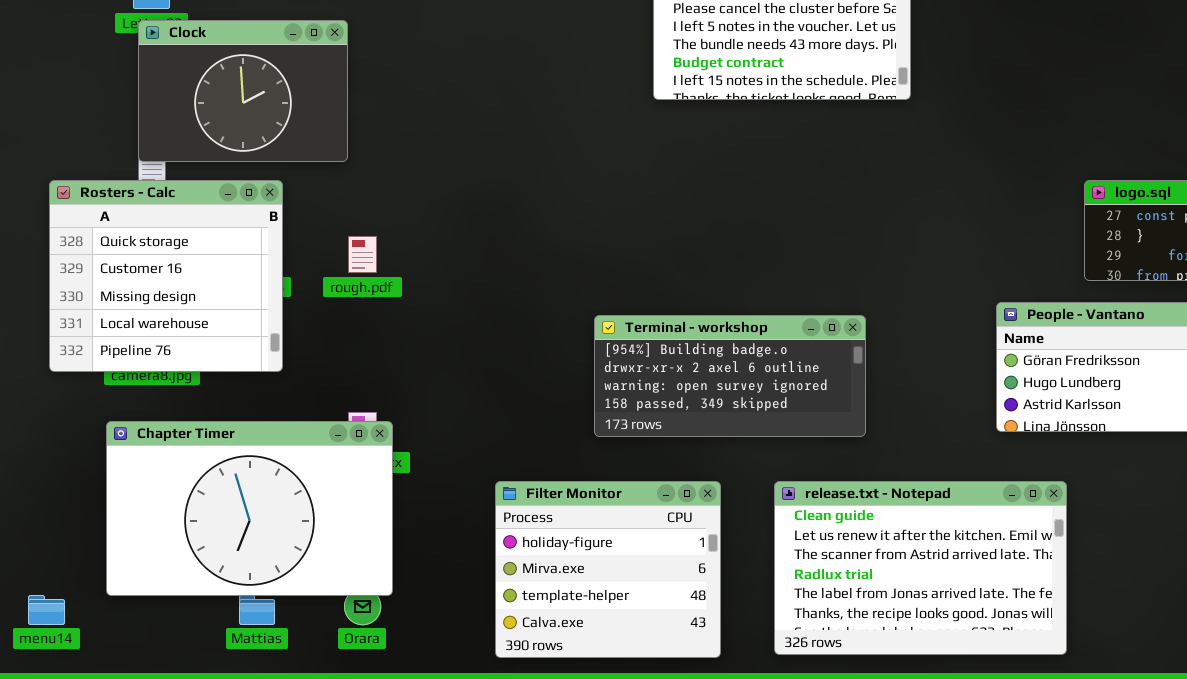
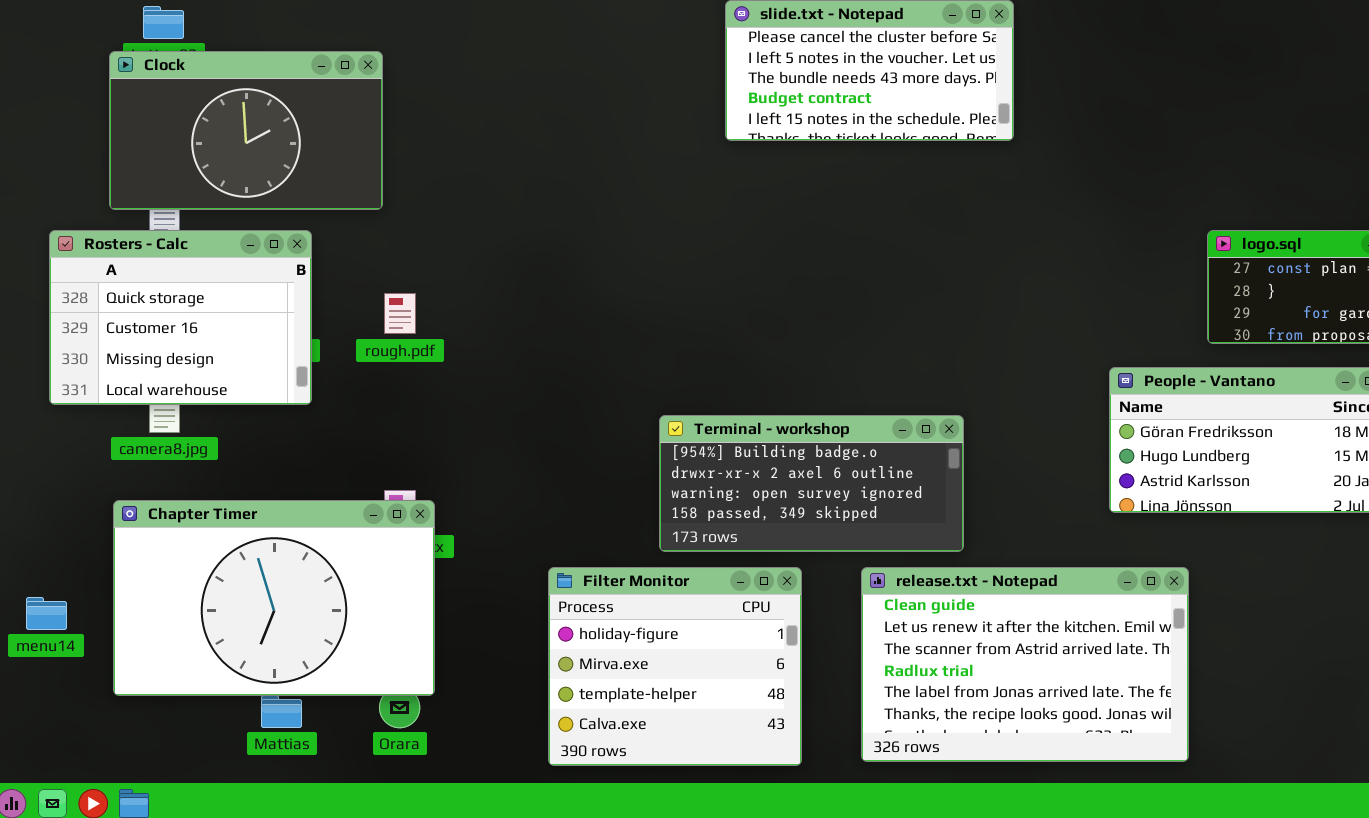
Clock: [138,20,348,162] -> [109,51,383,210], resized
Rosters - Calc: [49,180,283,372] -> [49,230,312,405], resized
Terminal - workshop: [594,315,866,437] -> [659,415,964,552], moved
menu14: [28,595,65,625] -> [26,597,67,630], moved

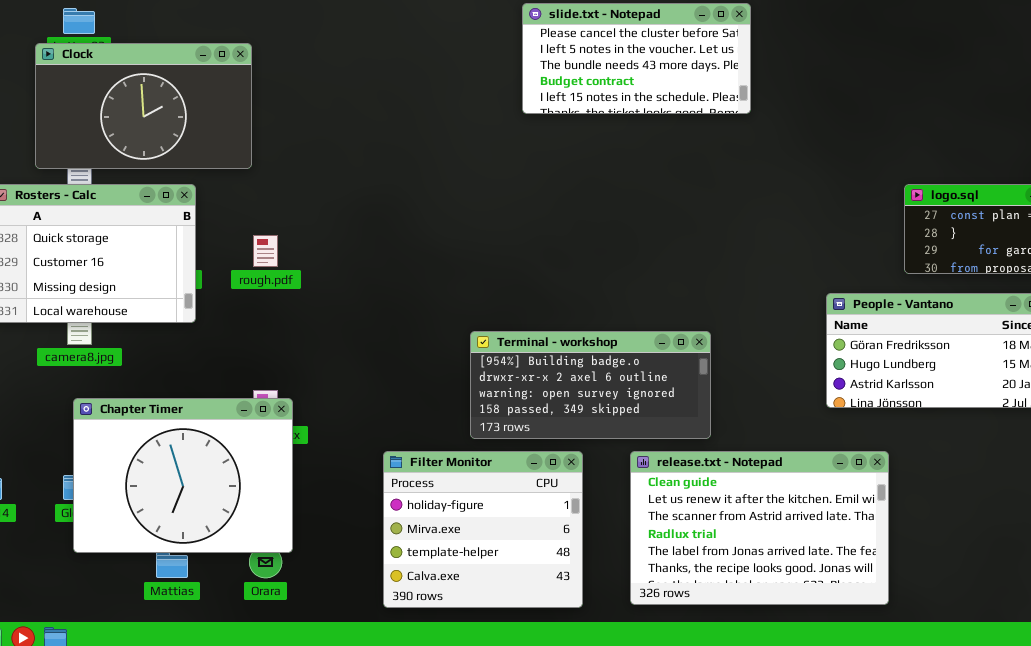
Chapter Timer: [113,500,435,696] -> [73,398,293,553], resized

